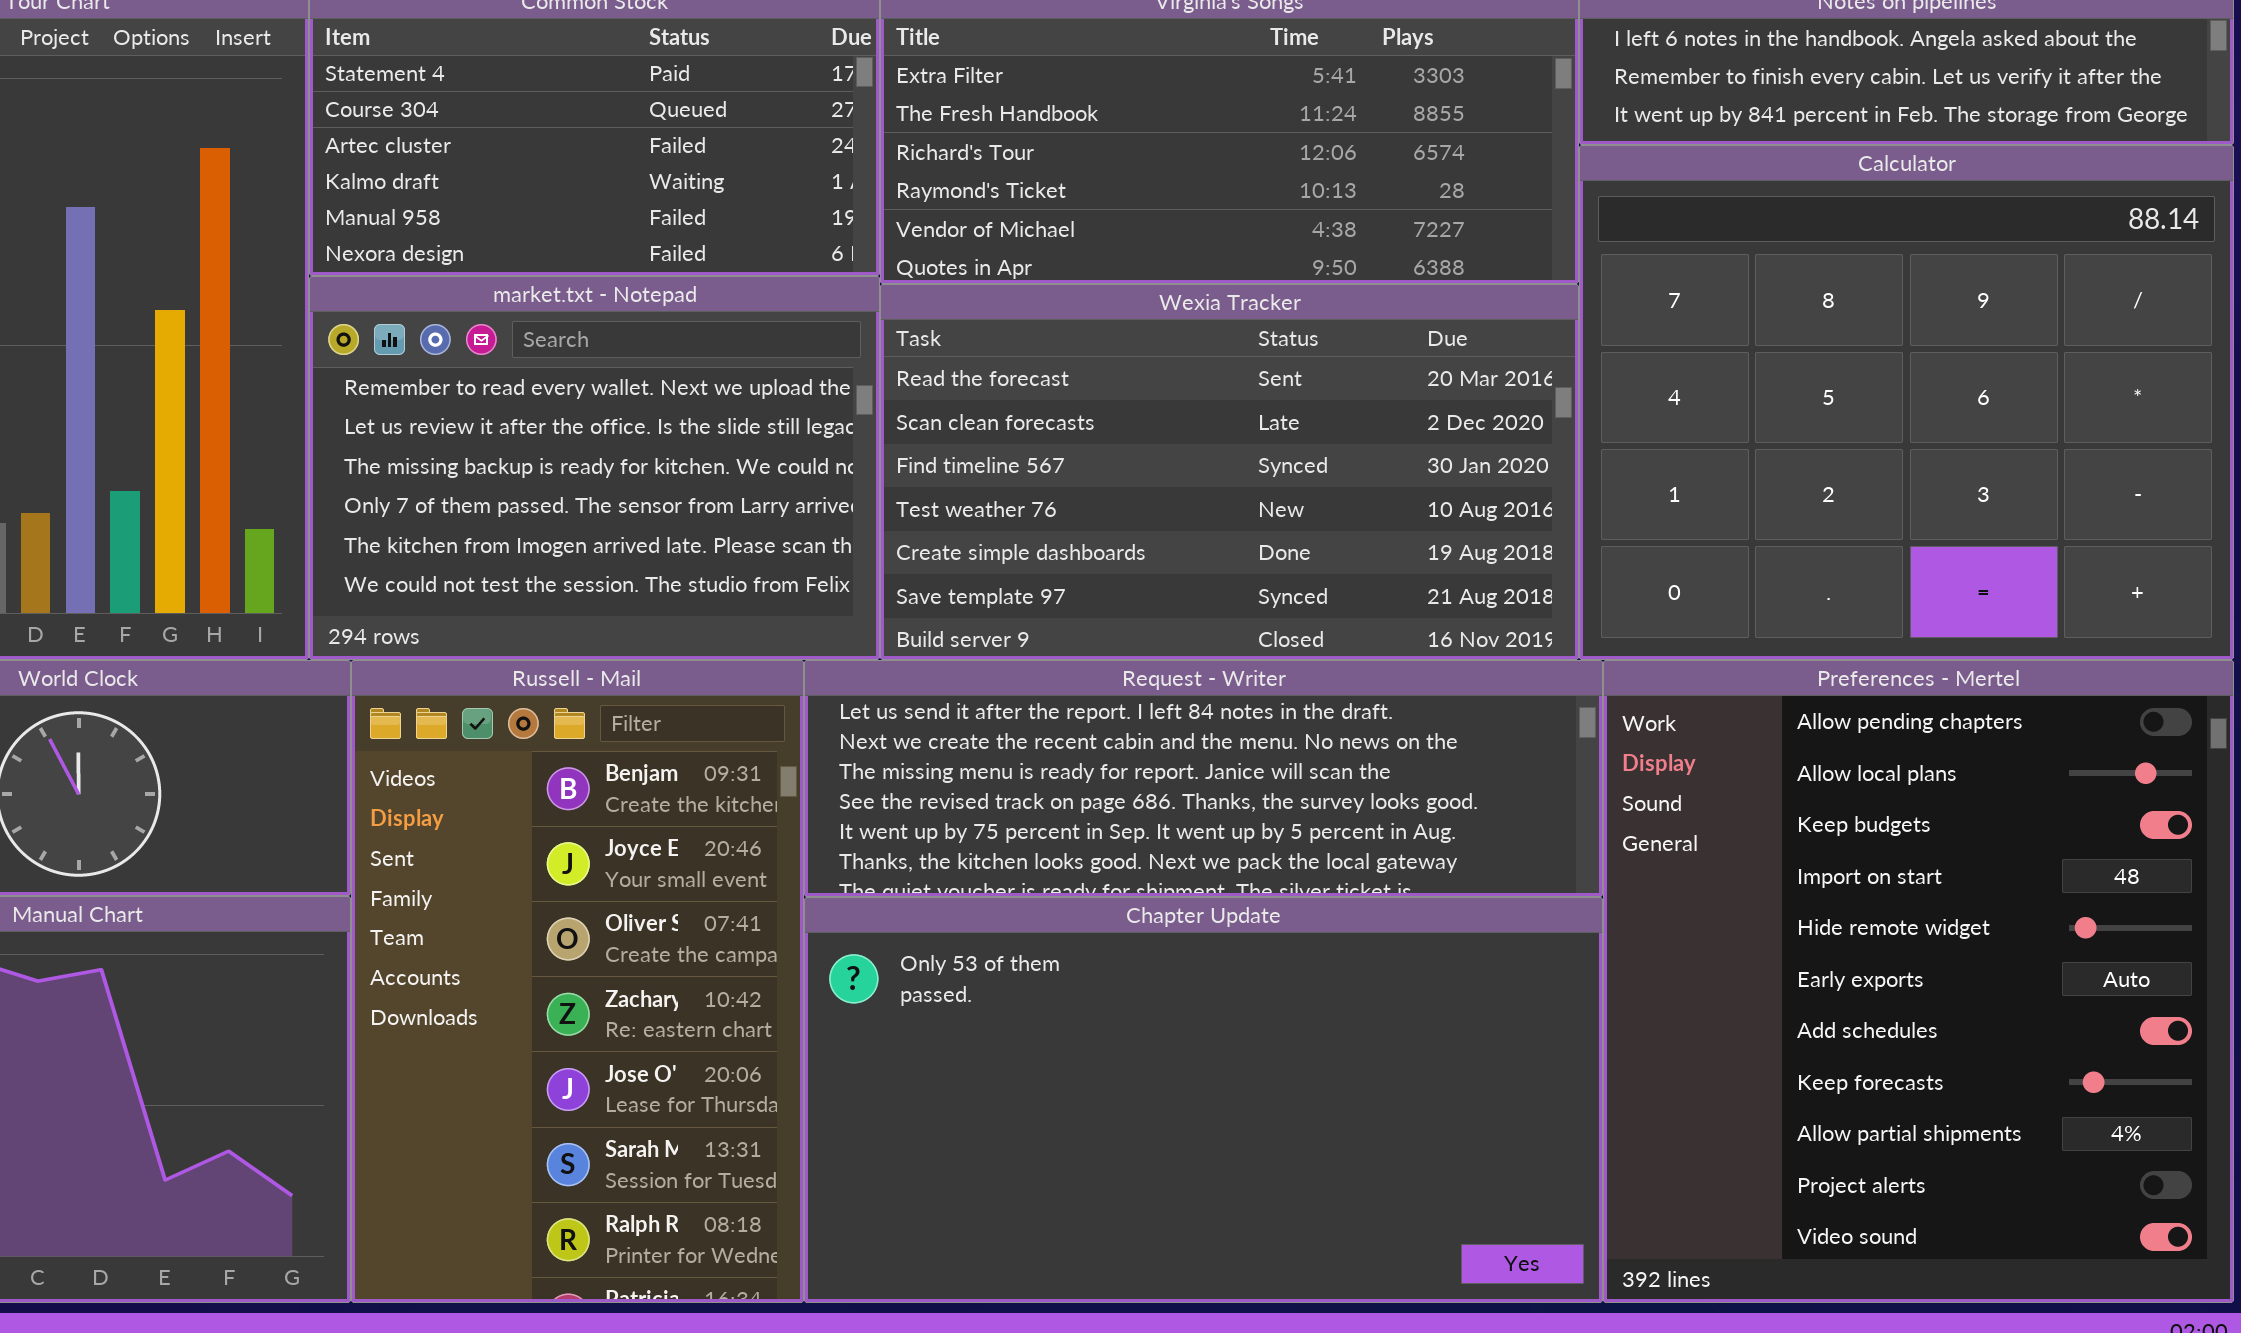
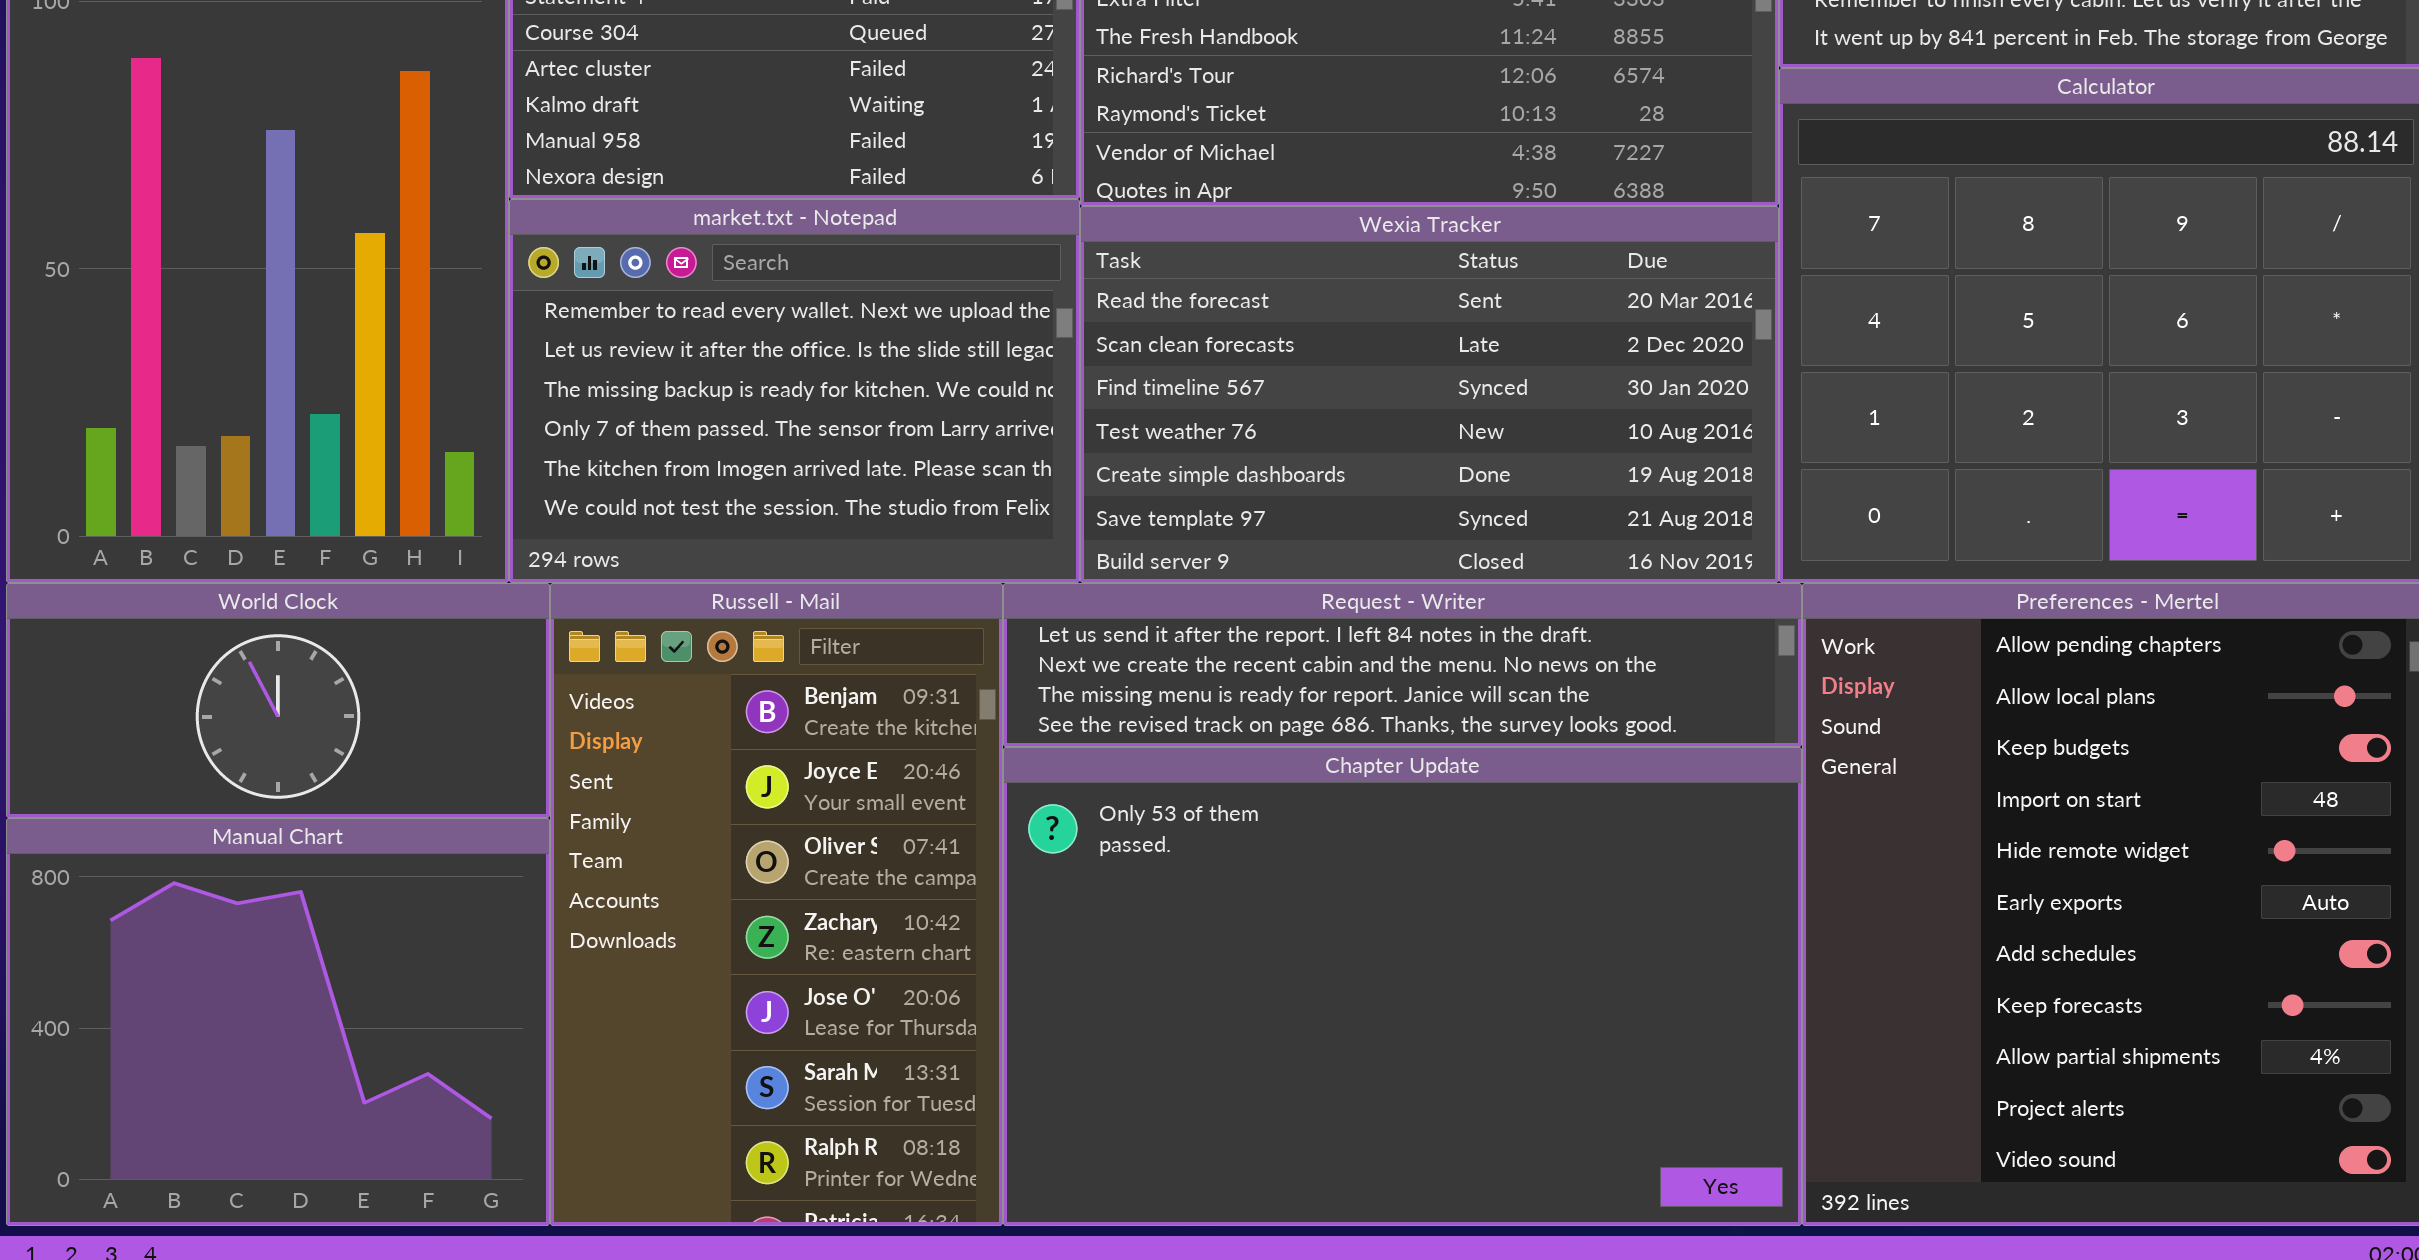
Request - Writer: [804,660,1603,897] -> [1003,583,1802,747], resized
Chapter Update: [804,897,1603,1303] -> [1003,747,1802,1226], resized

